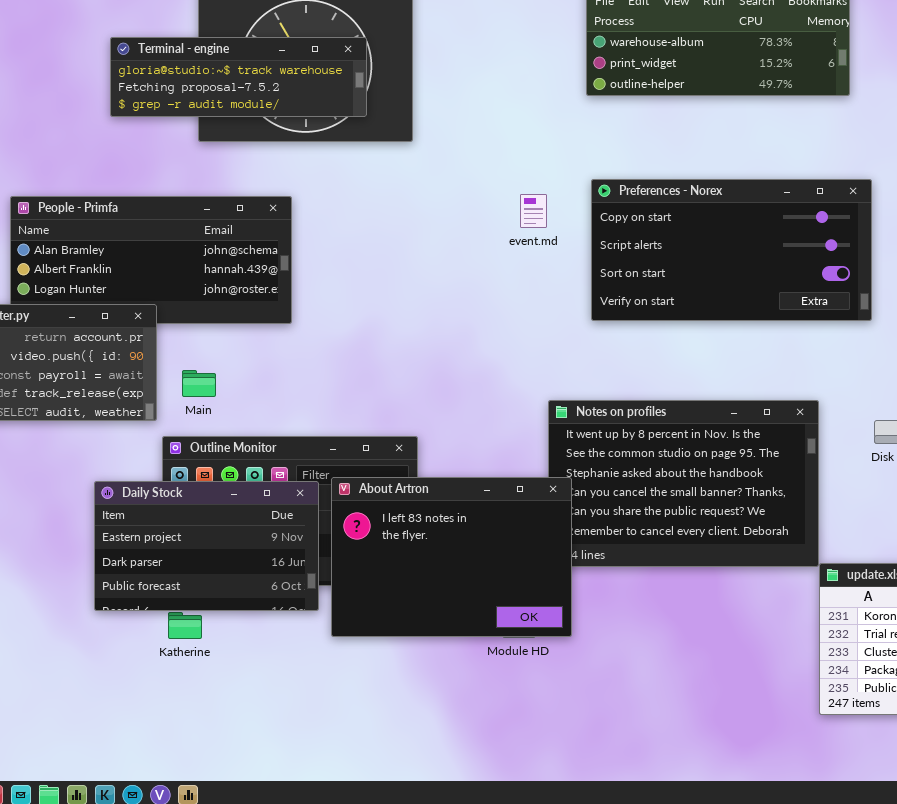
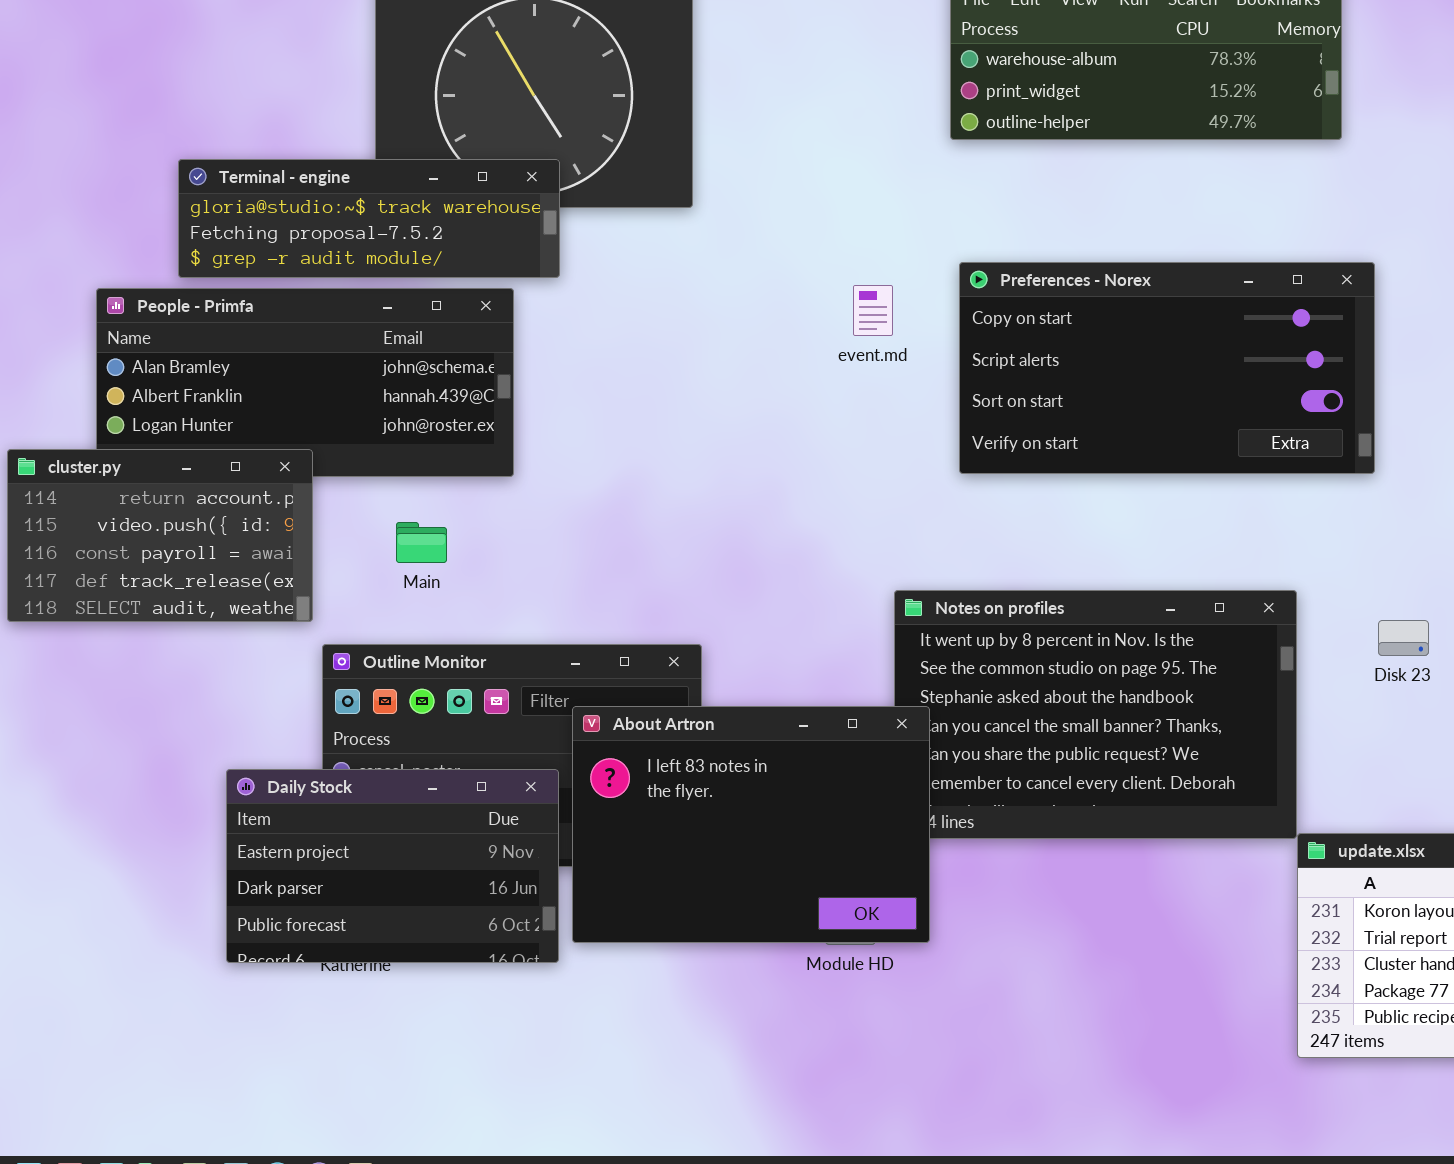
Terminal - engine: [110,37,367,117] -> [178,159,560,278], moved
Main: [182,370,216,397] -> [396,522,447,563], moved
Daily Stock: [94,481,319,611] -> [226,769,559,963], moved

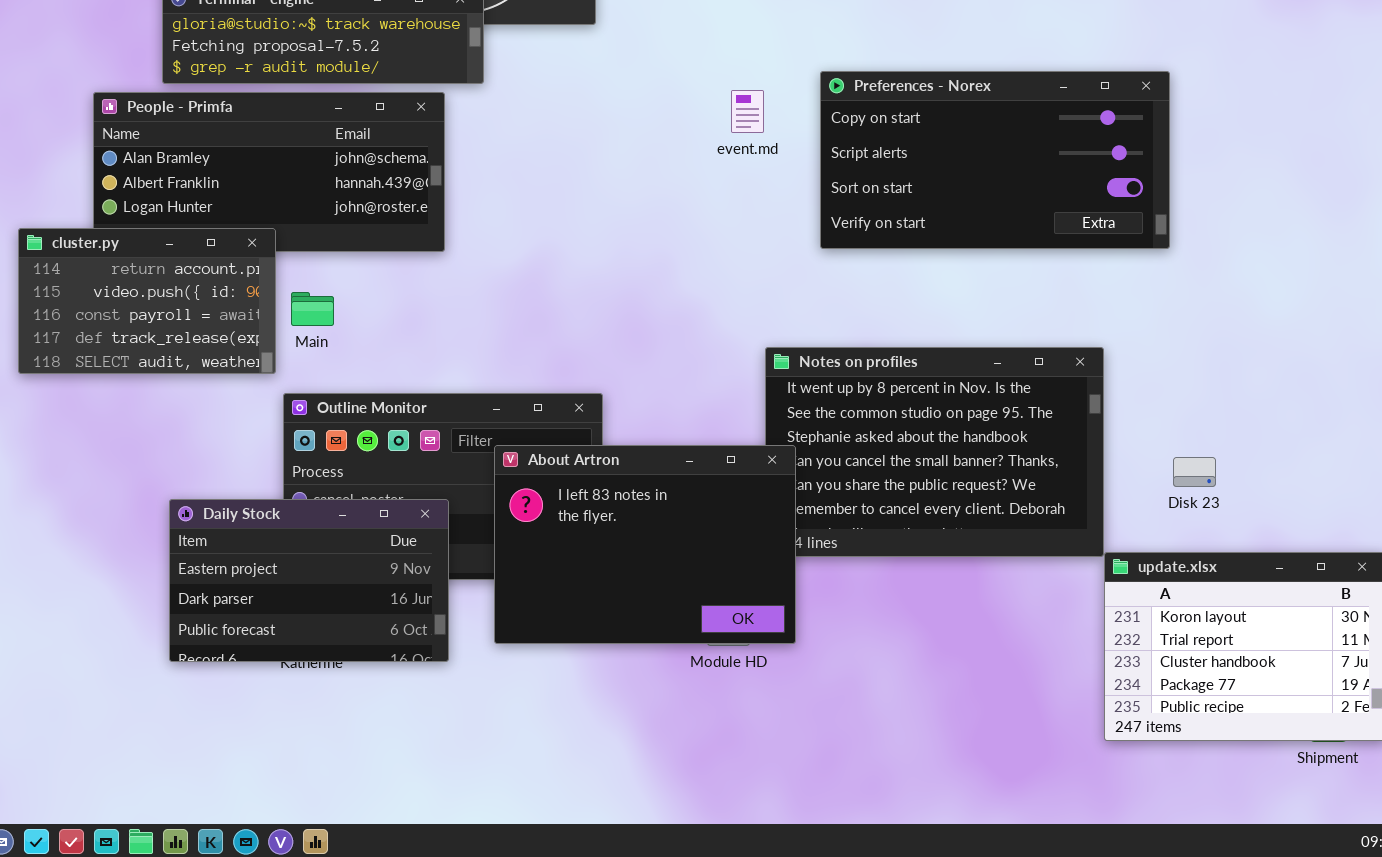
Main: [396,522,447,563] -> [291,292,334,326], moved
Disk 23: [1378,620,1429,656] -> [1173,457,1216,487], moved
Daily Stock: [226,769,559,963] -> [169,499,449,662], moved

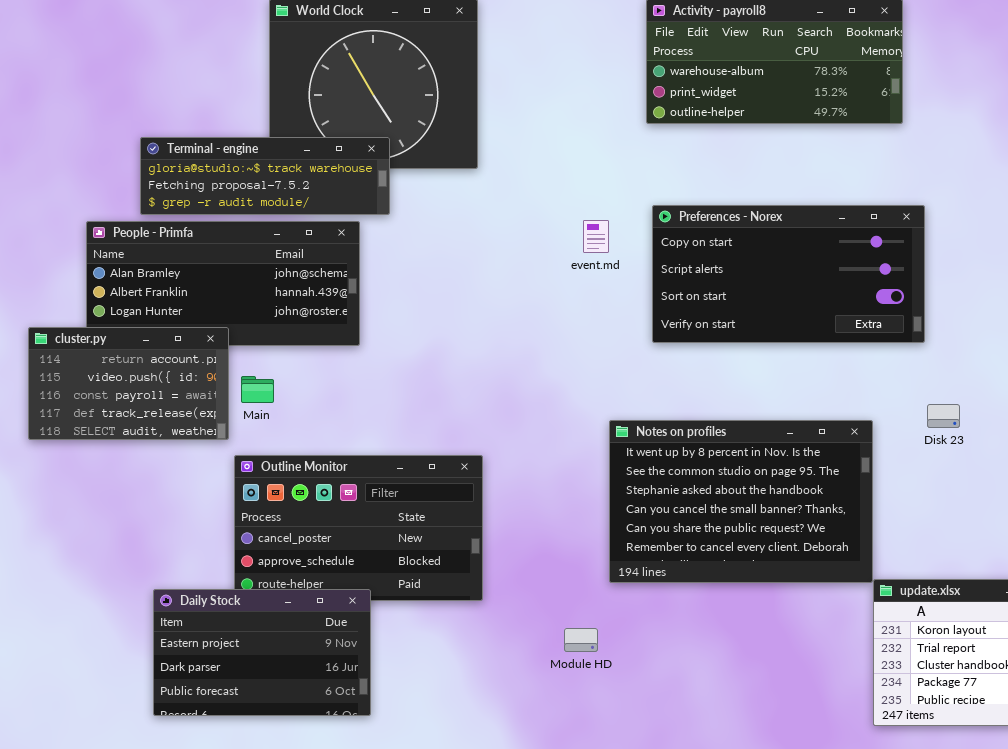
About Artron: [494,445,796,644] -> none, closed
Disk 23: [1173,457,1216,487] -> [927,404,960,428], moved
Daily Stock: [169,499,449,662] -> [153,589,371,716], moved

